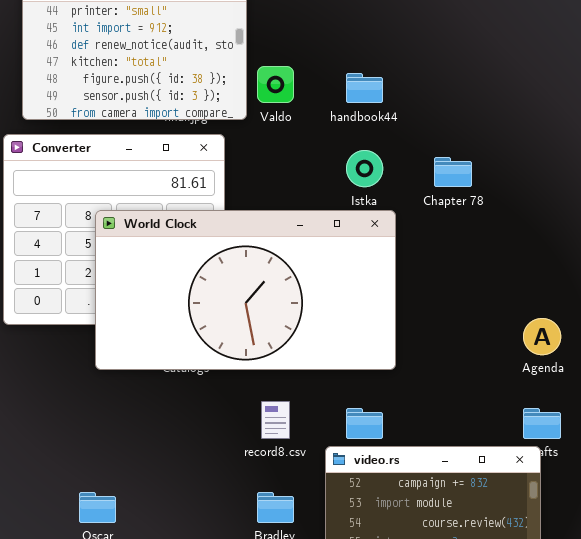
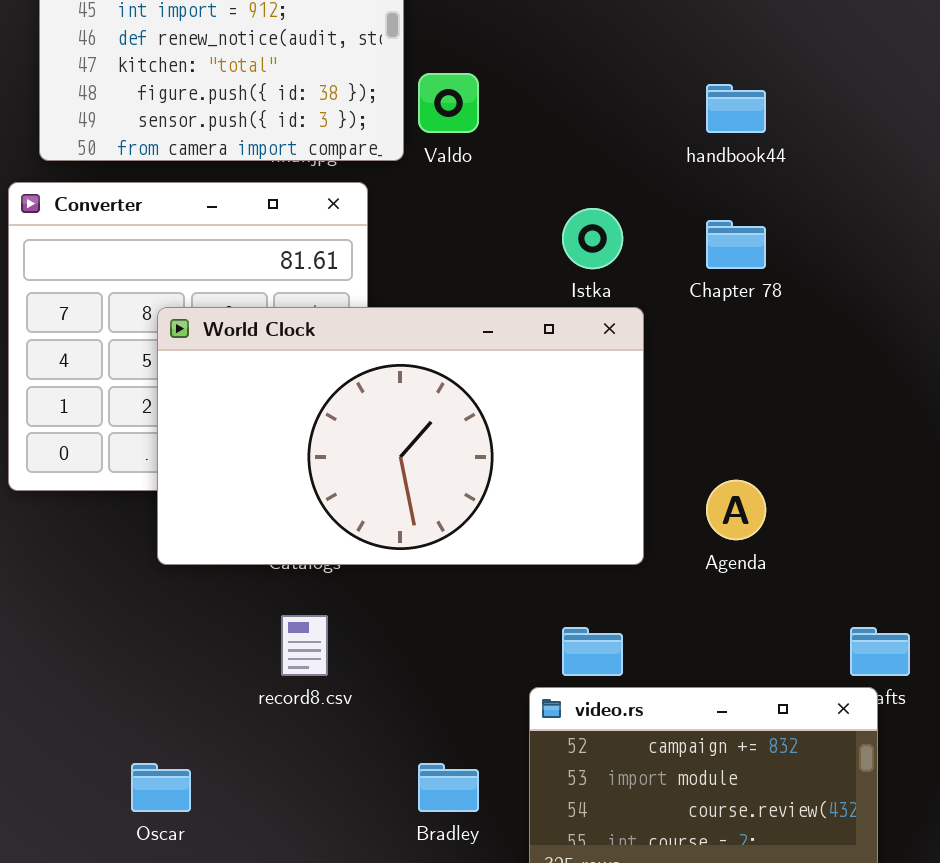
handbook44: [346,73,383,103] -> [706,84,766,133], moved
Agenda: [523,318,561,355] -> [706,480,766,540], moved
record8.csv: [261,401,290,439] -> [281,615,328,676], moved

